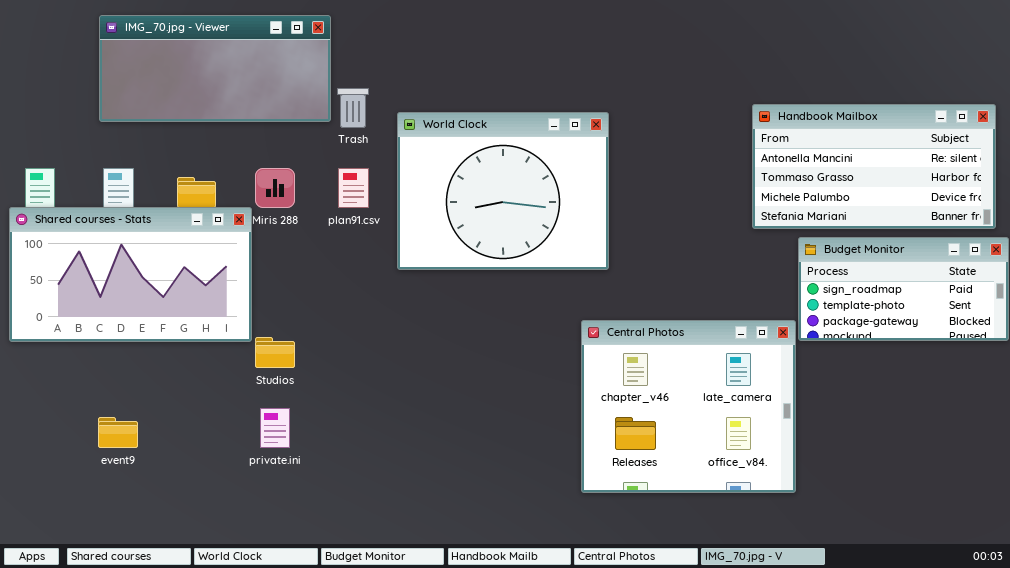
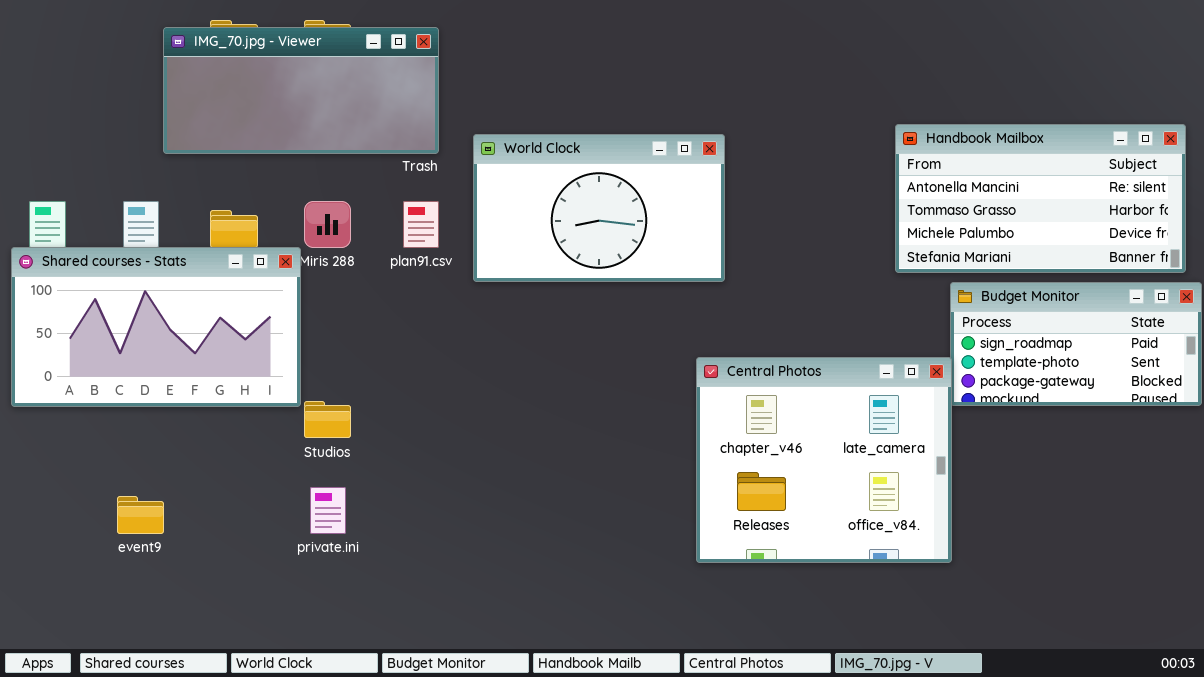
IMG_70.jpg - Viewer: [99,15,331,122] -> [163,27,439,154], moved
World Clock: [397,112,609,270] -> [473,134,725,282], resized
Central Photos: [581,320,796,493] -> [696,357,952,563], moved

